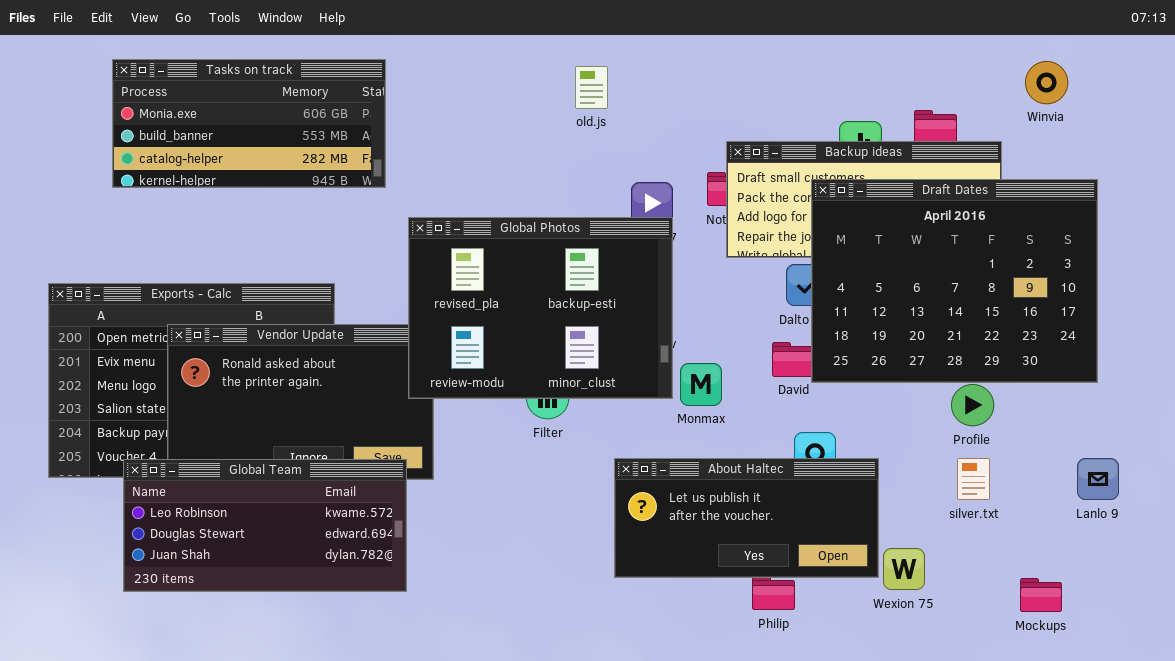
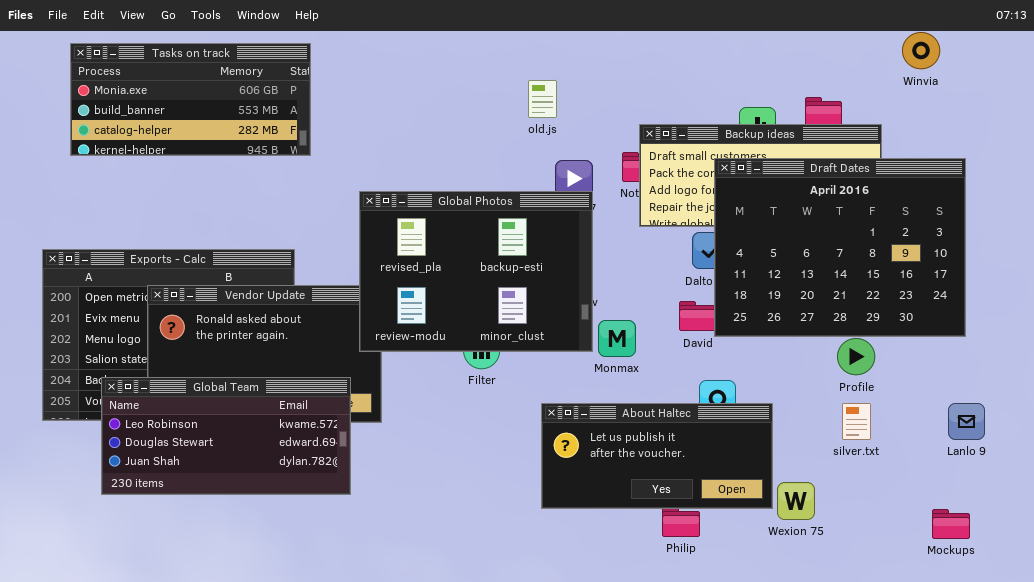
Tasks on track: [112,59,386,188] -> [70,43,311,156], moved
Winvia: [1025,61,1068,104] -> [902,32,940,69], moved
old.js: [575,66,608,109] -> [528,80,557,118], moved
Global Team: [123,459,407,592] -> [101,377,351,495], moved
Mockups: [1020,578,1062,612] -> [932,509,970,539], moved

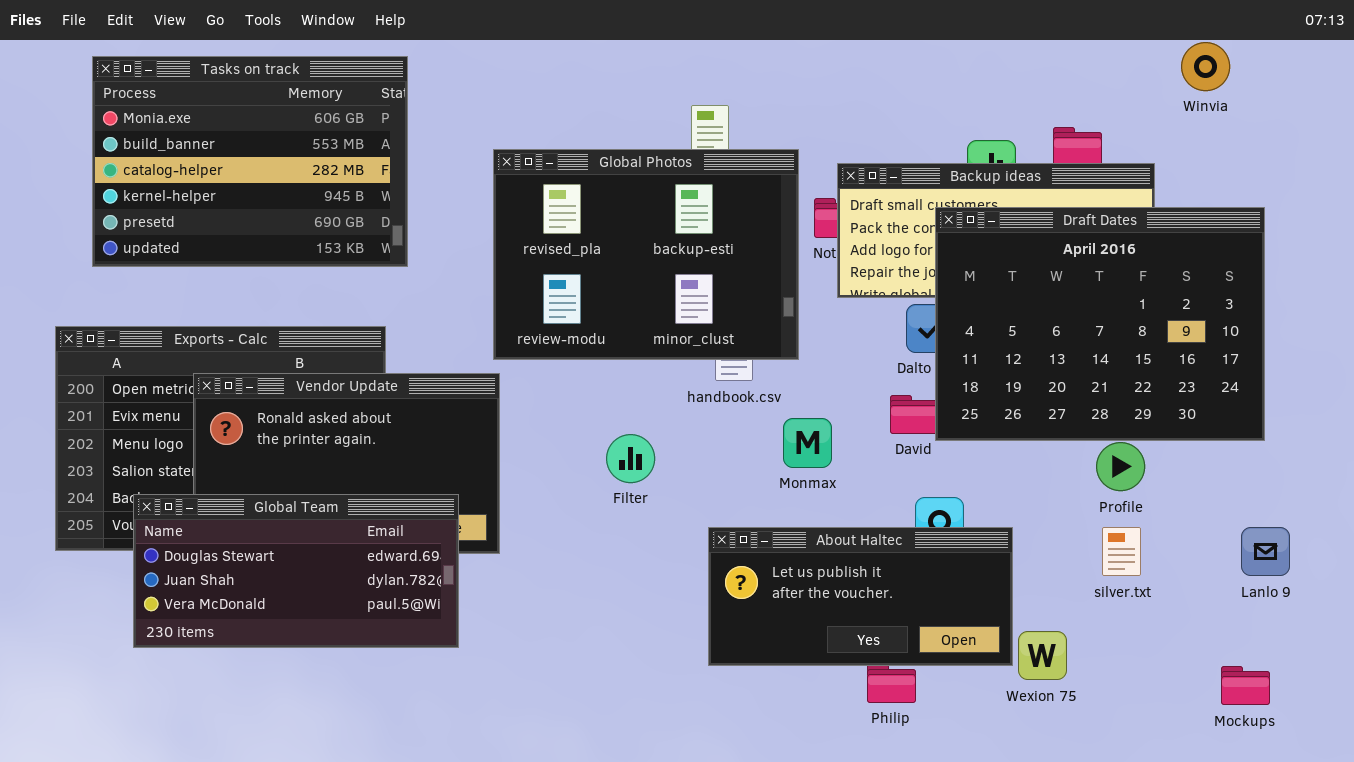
Tasks on track: [70,43,311,156] -> [92,56,408,267], resized
Global Photos: [359,191,593,352] -> [493,149,799,360], moved
Global Team: [101,377,351,495] -> [133,494,459,648], scrolled down 1 row

